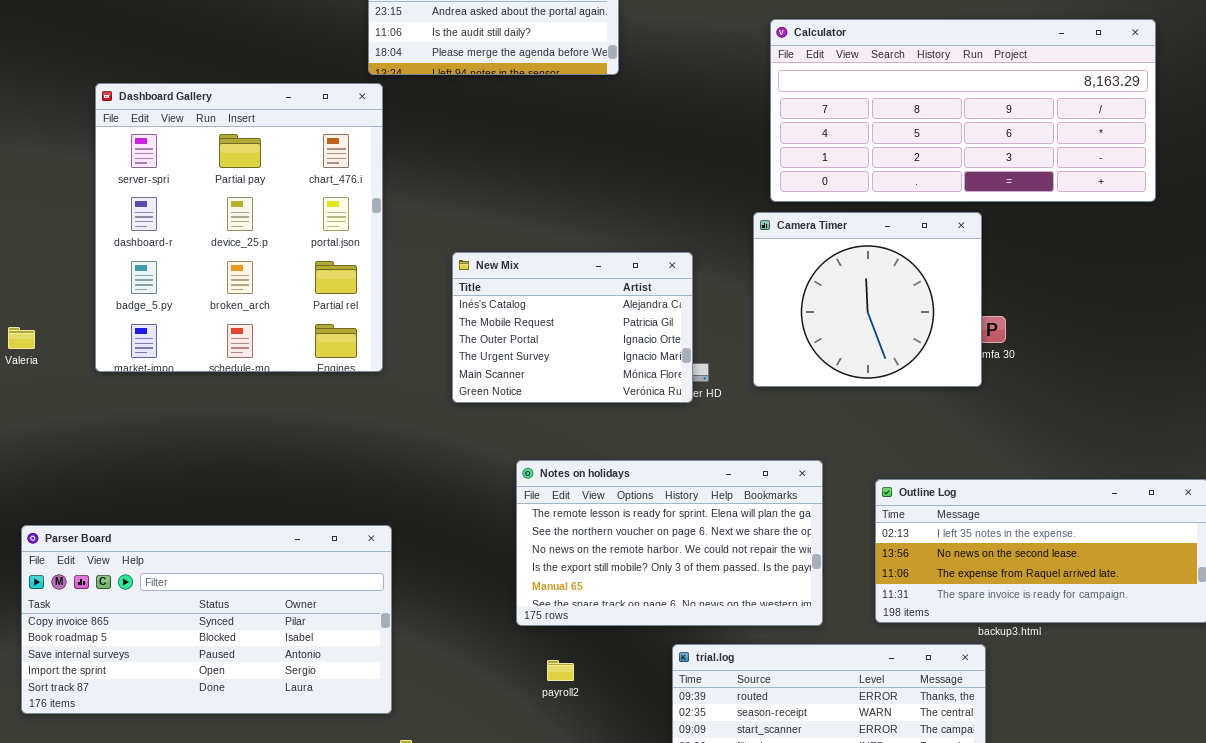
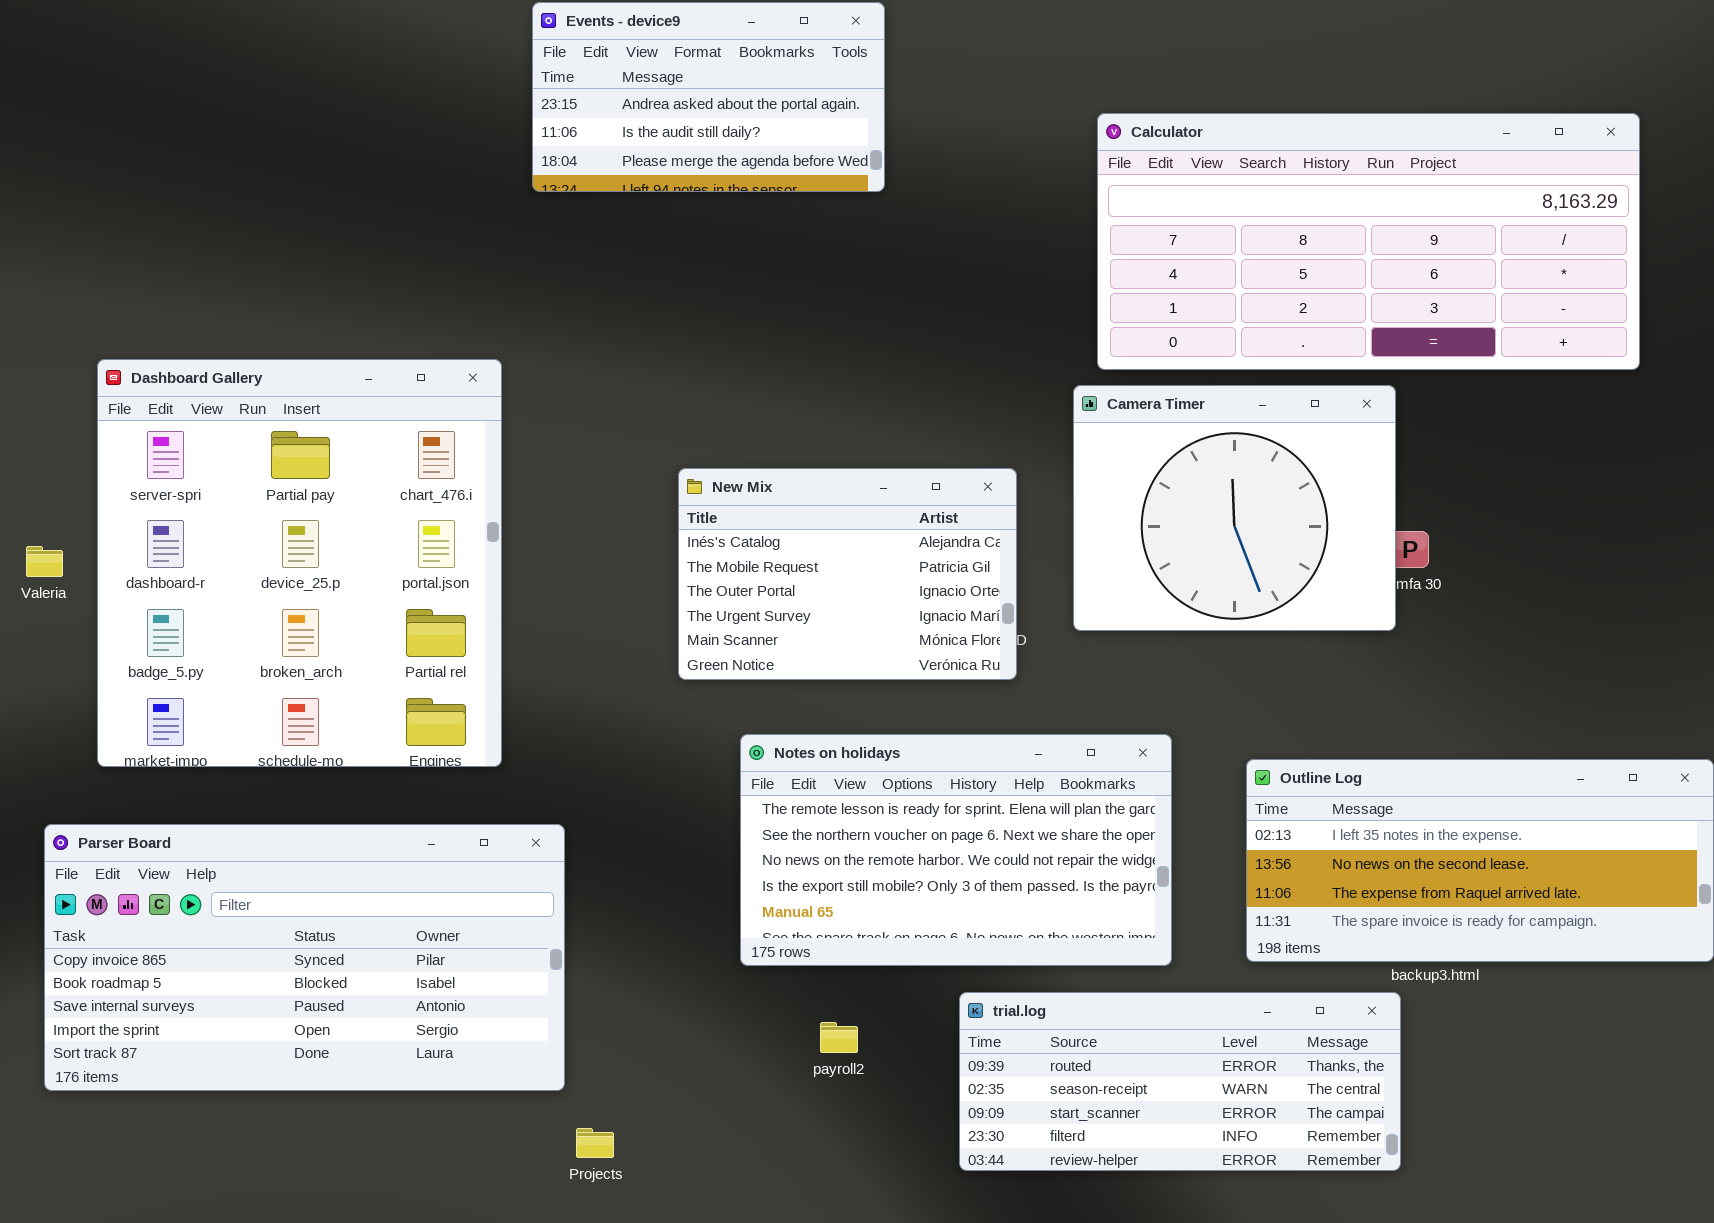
Dashboard Gallery: [95,83,383,372] -> [97,359,502,767], moved
New Mix: [452,252,693,403] -> [678,468,1017,680], moved
payroll2: [547,660,574,681] -> [820,1022,858,1053], moved

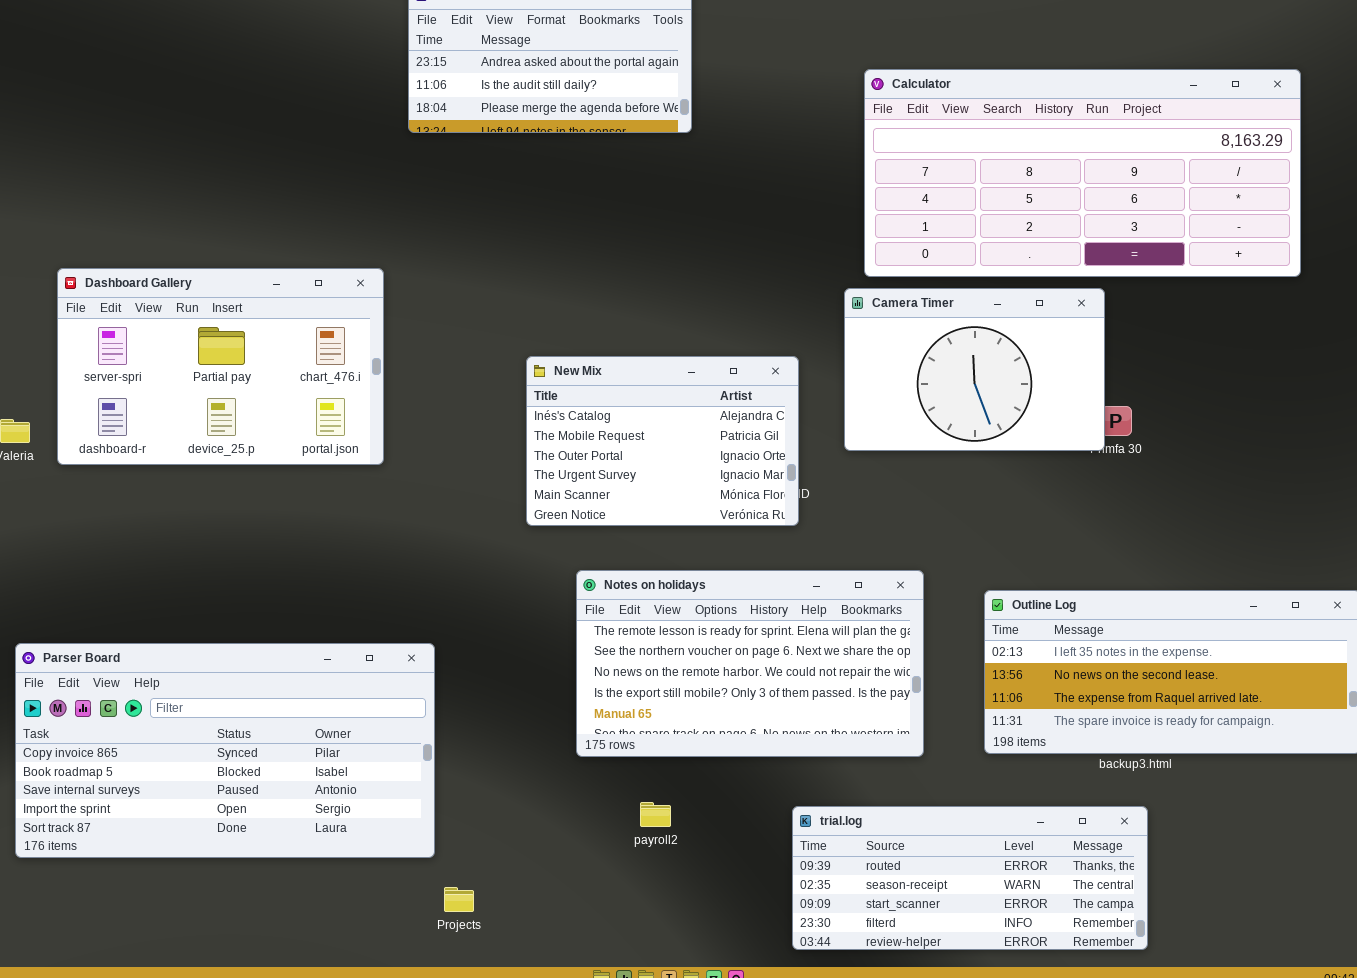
Dashboard Gallery: [97,359,502,767] -> [57,268,384,465], resized
Camera Timer: [1073,385,1396,631] -> [844,288,1105,451], resized
trial.log: [959,992,1401,1171] -> [792,806,1148,950], moved

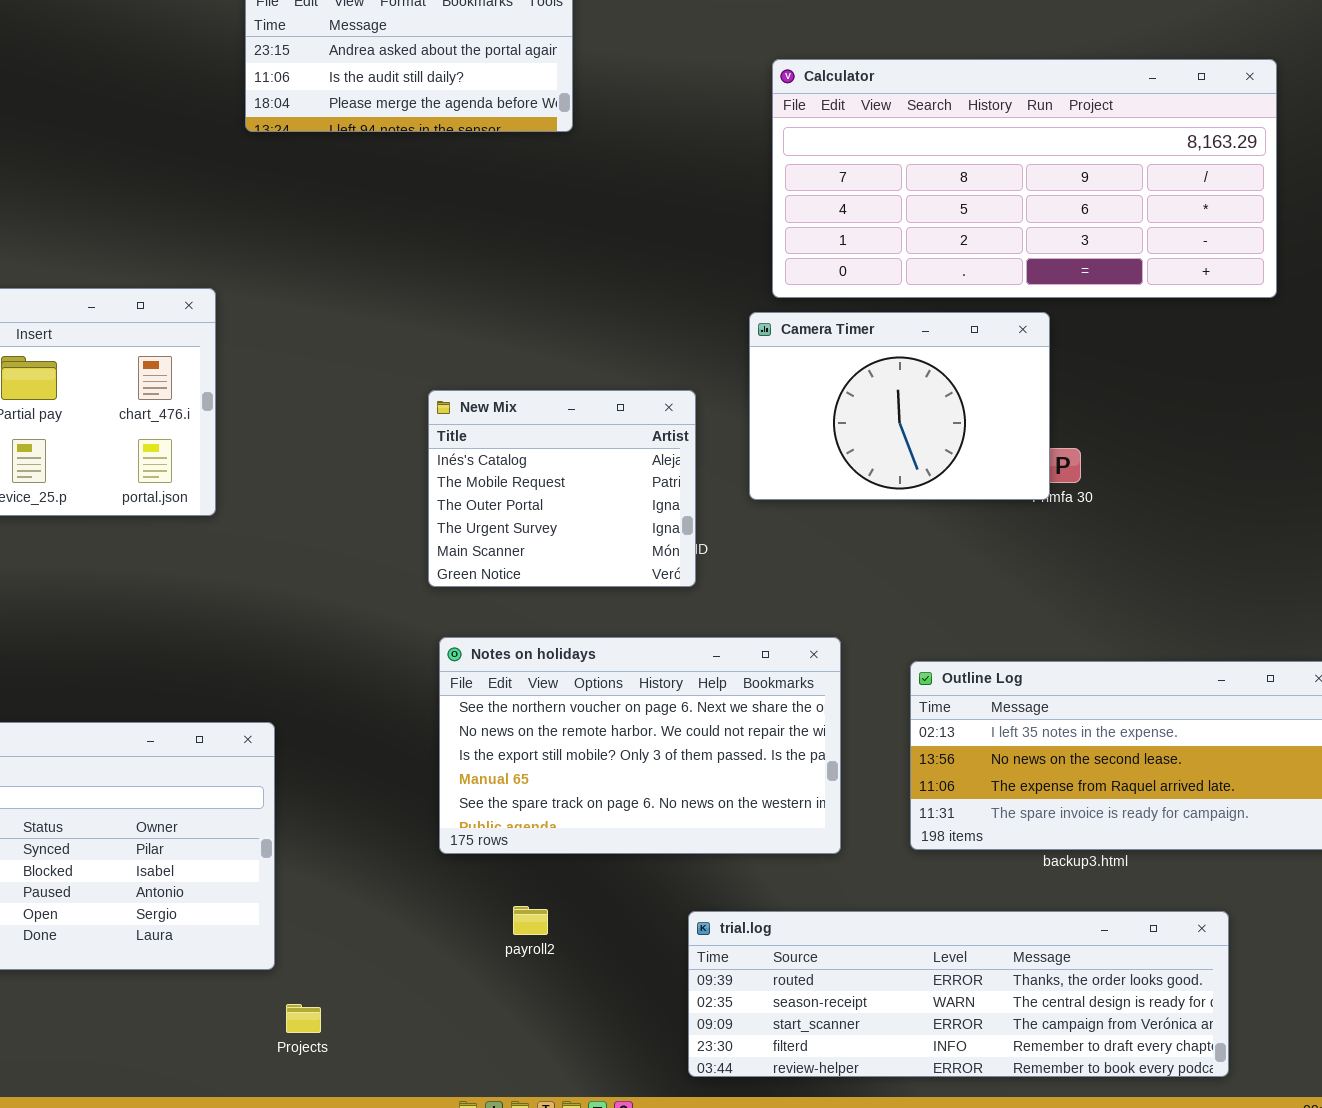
New Mix: [526,356,799,526] -> [428,390,696,587], resized
Notes on holidays: [576,570,924,757] -> [439,637,841,854], scrolled down 1 row
trial.log: [792,806,1148,950] -> [688,911,1229,1077], resized

